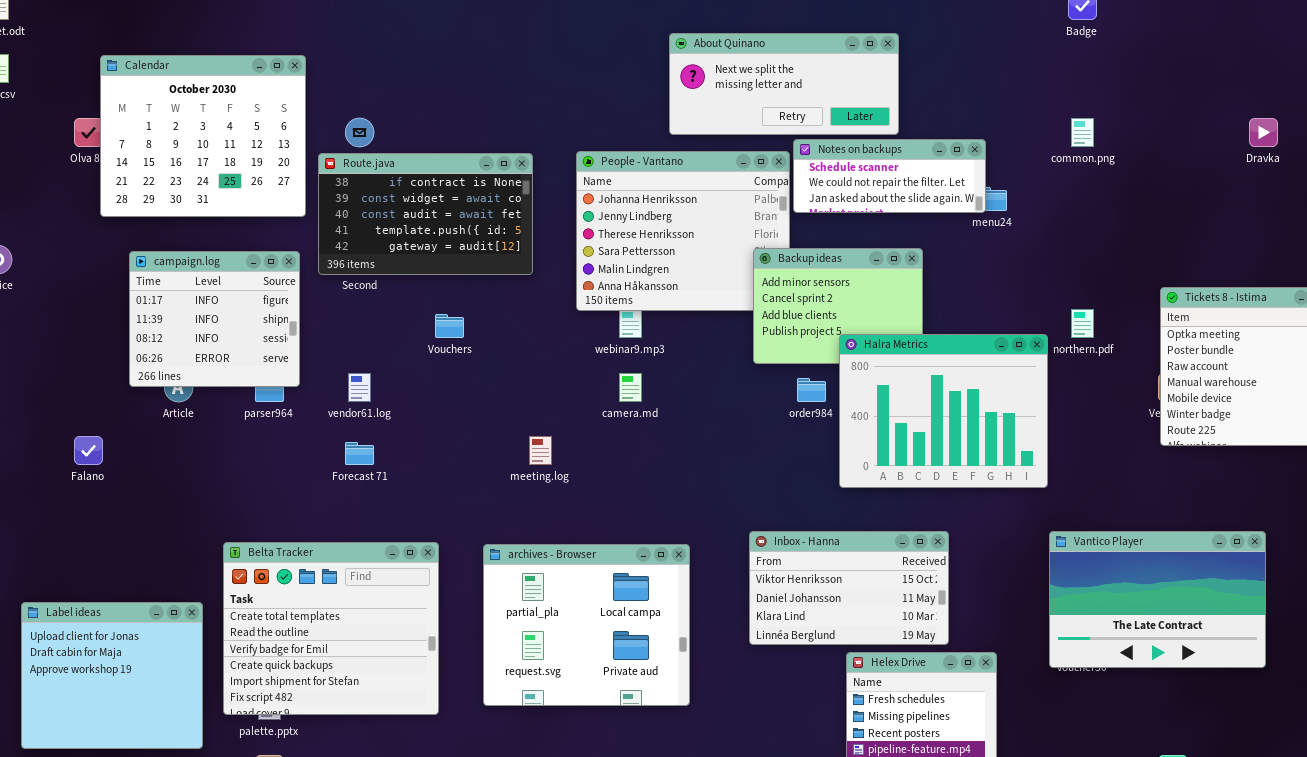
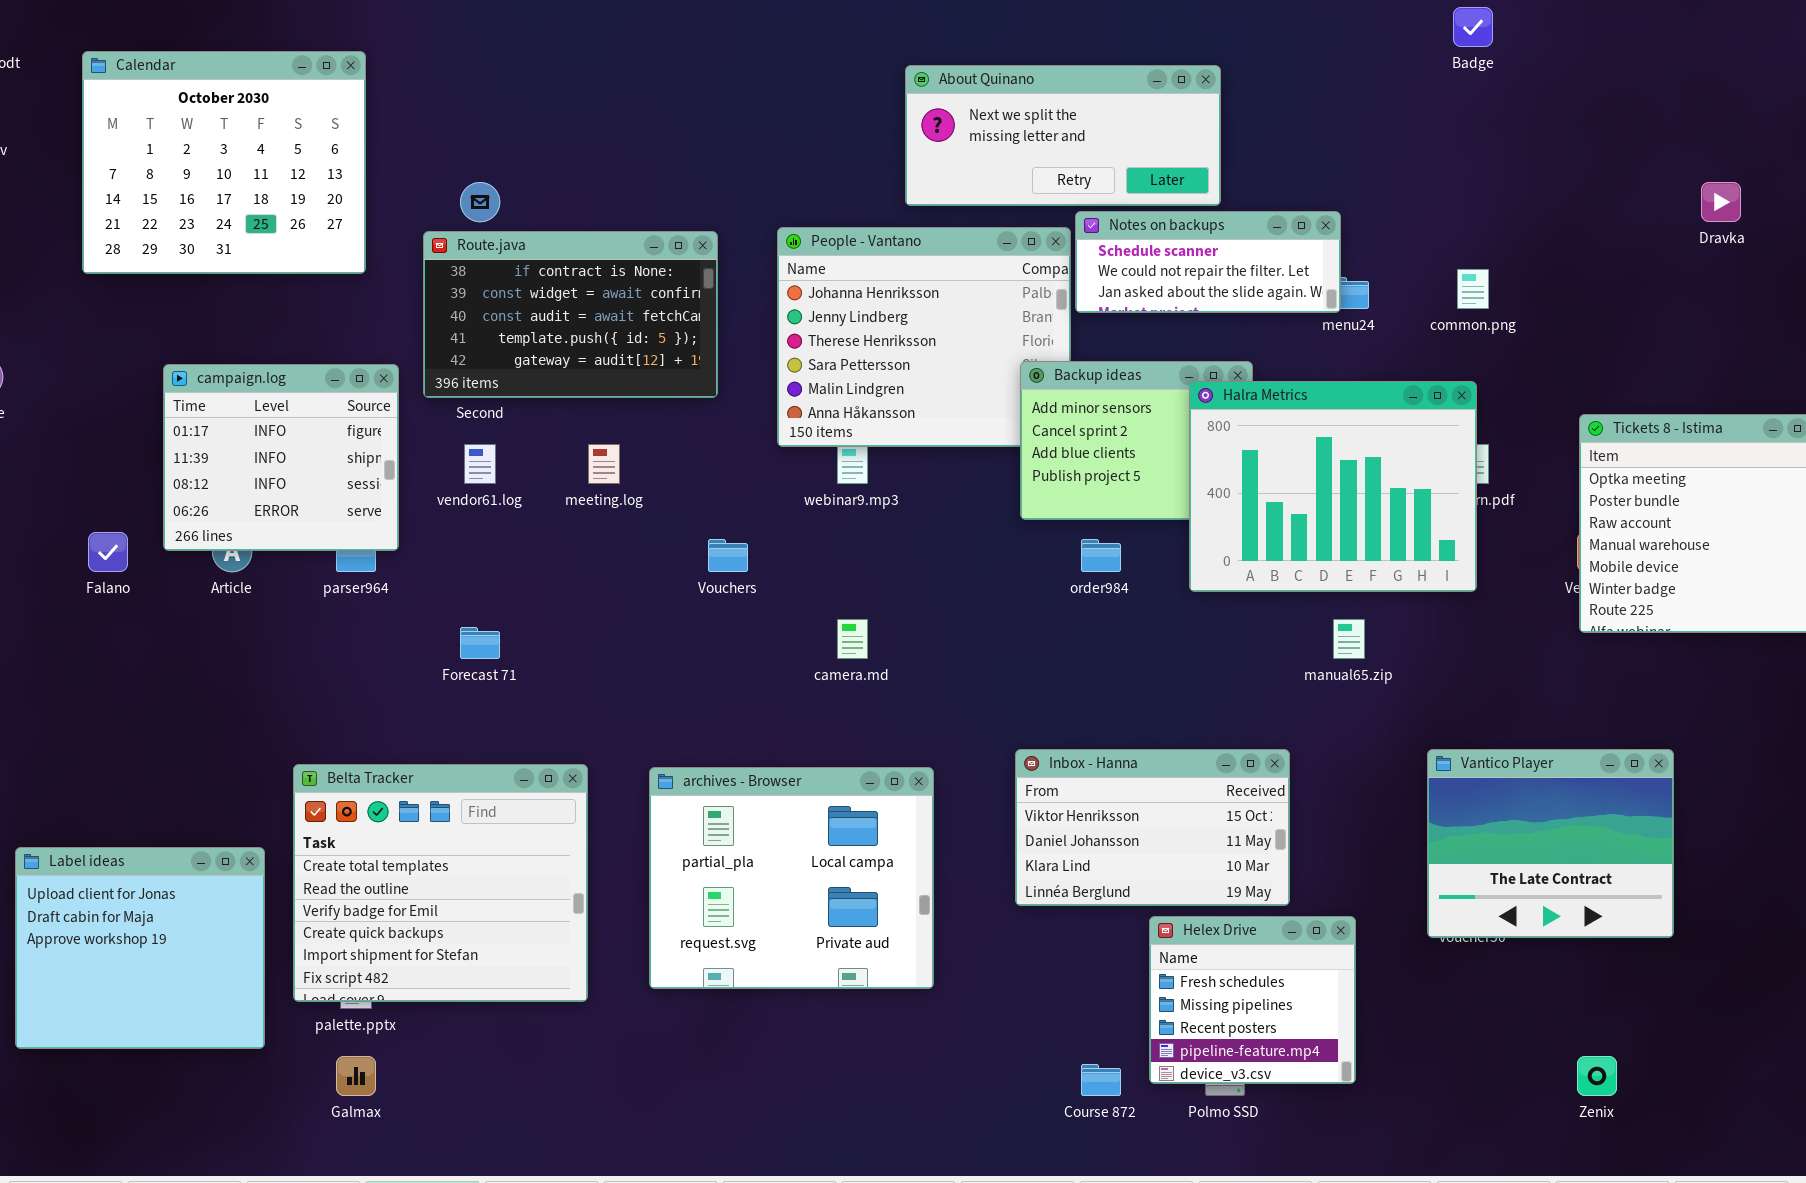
Calendar: [100,55,306,217] -> [82,51,366,274], moved
common.png: [1071,118,1094,147] -> [1457,269,1489,309], moved
Vouchers: [435,314,464,338] -> [708,539,748,572], moved
Halra Metrics: [839,334,1048,488] -> [1189,381,1477,592], moved
vendor61.log: [348,373,371,402] -> [464,444,496,484], moved
camera.md: [619,373,642,402] -> [837,619,868,659], moved
Falano: [74,436,103,465] -> [88,532,128,572], moved
meeting.log: [529,436,552,465] -> [588,444,620,484], moved
Vantico Player: [1049,531,1266,668] -> [1427,749,1674,938], resized

